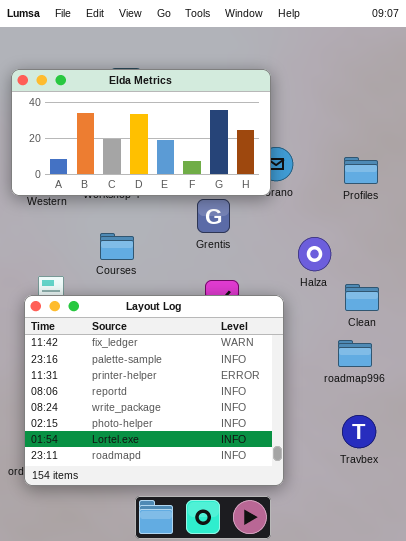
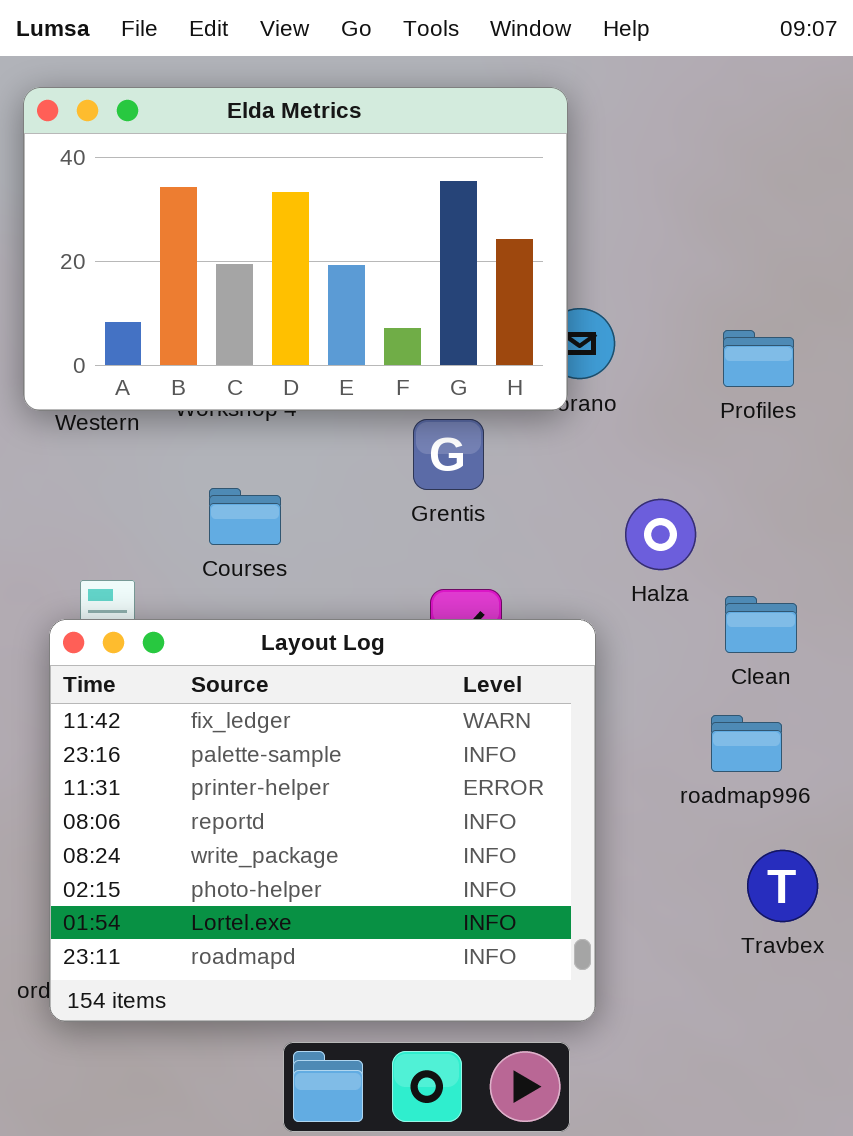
Elda Metrics: [11,69,271,196] -> [23,87,568,411], resized
Travbex: [342,415,376,448] -> [747,850,818,922], moved

